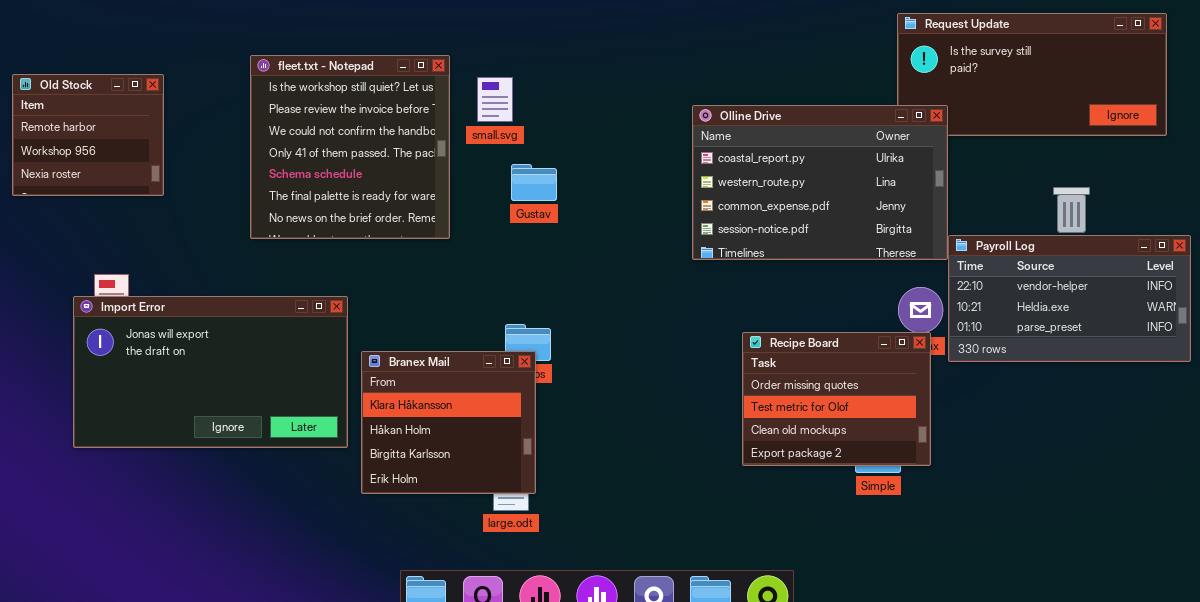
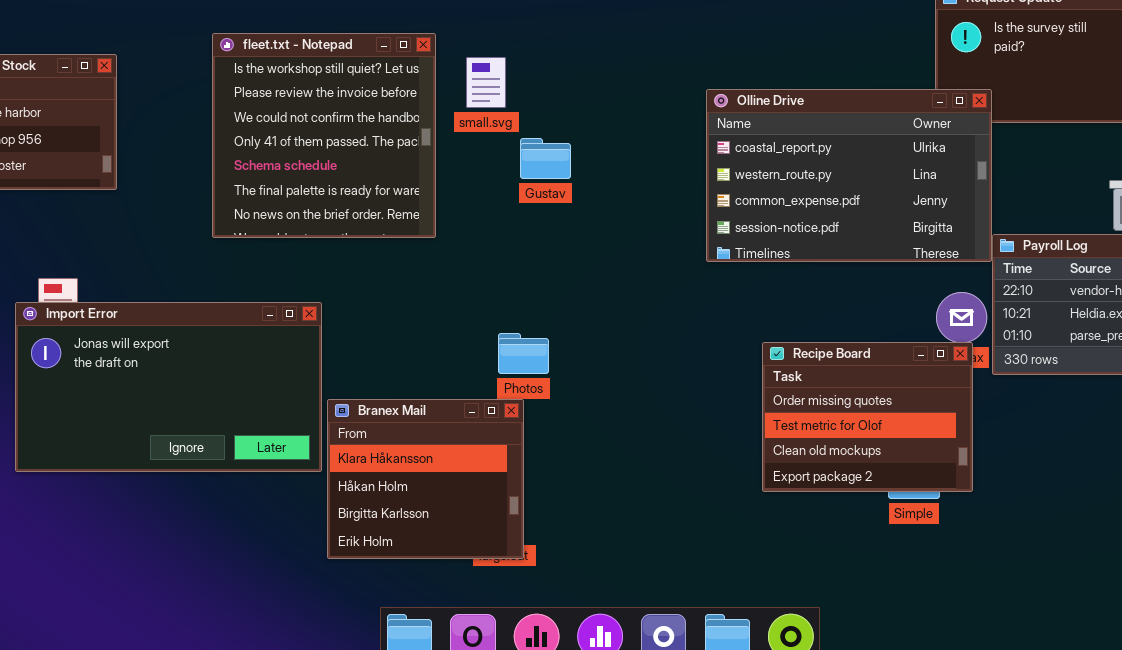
Gustav: [511,164,557,201] -> [520,138,571,179], moved
Branex Mail: [361,351,536,494] -> [327,399,524,559], moved

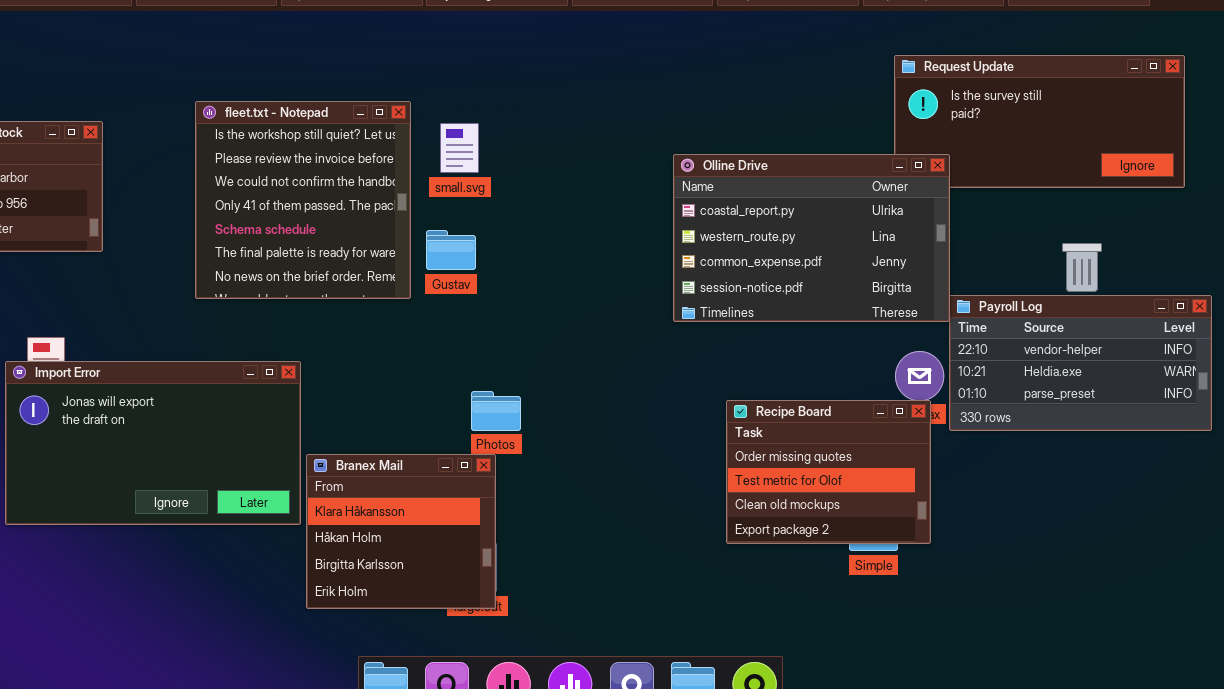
Gustav: [520,138,571,179] -> [426,230,476,270], moved

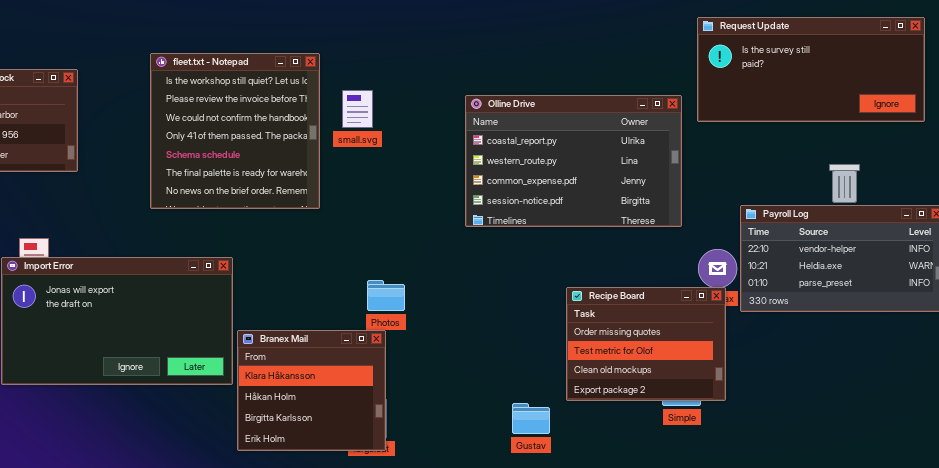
small.svg: [440,123,479,173] -> [342,90,373,128], moved
Olline Drive: [673,154,950,322] -> [465,95,682,227], moved
Gustav: [426,230,476,270] -> [512,403,550,434], moved

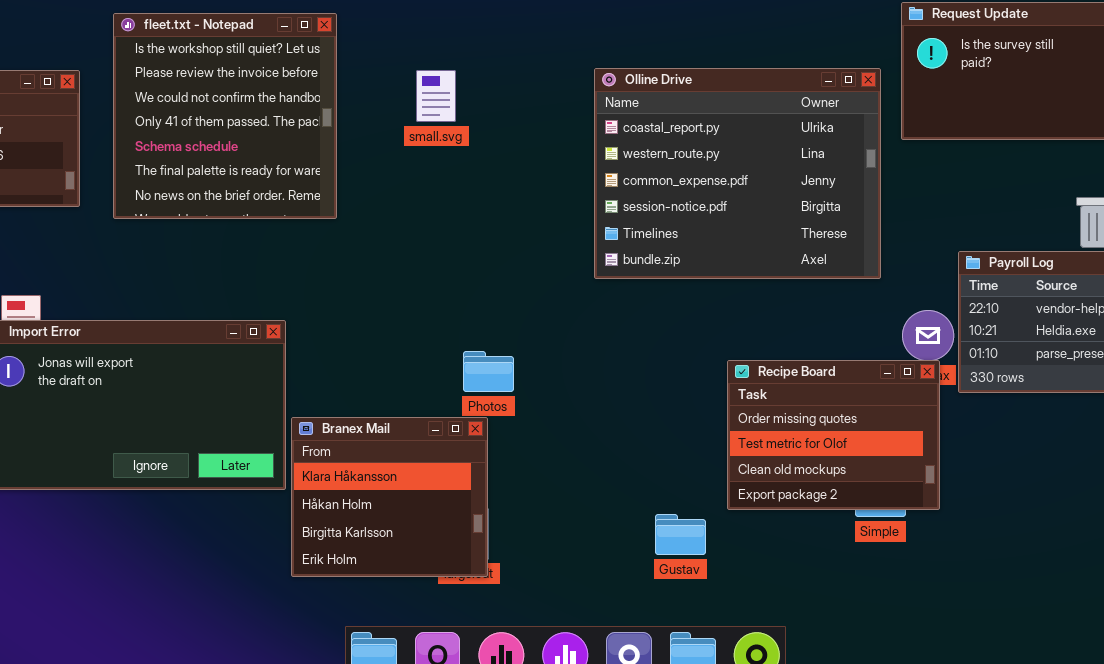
fleet.txt - Notepad: [150,53,320,209] -> [113,13,337,219], moved
small.svg: [342,90,373,128] -> [416,70,456,122], moved
Olline Drive: [465,95,682,227] -> [594,68,881,279], resized

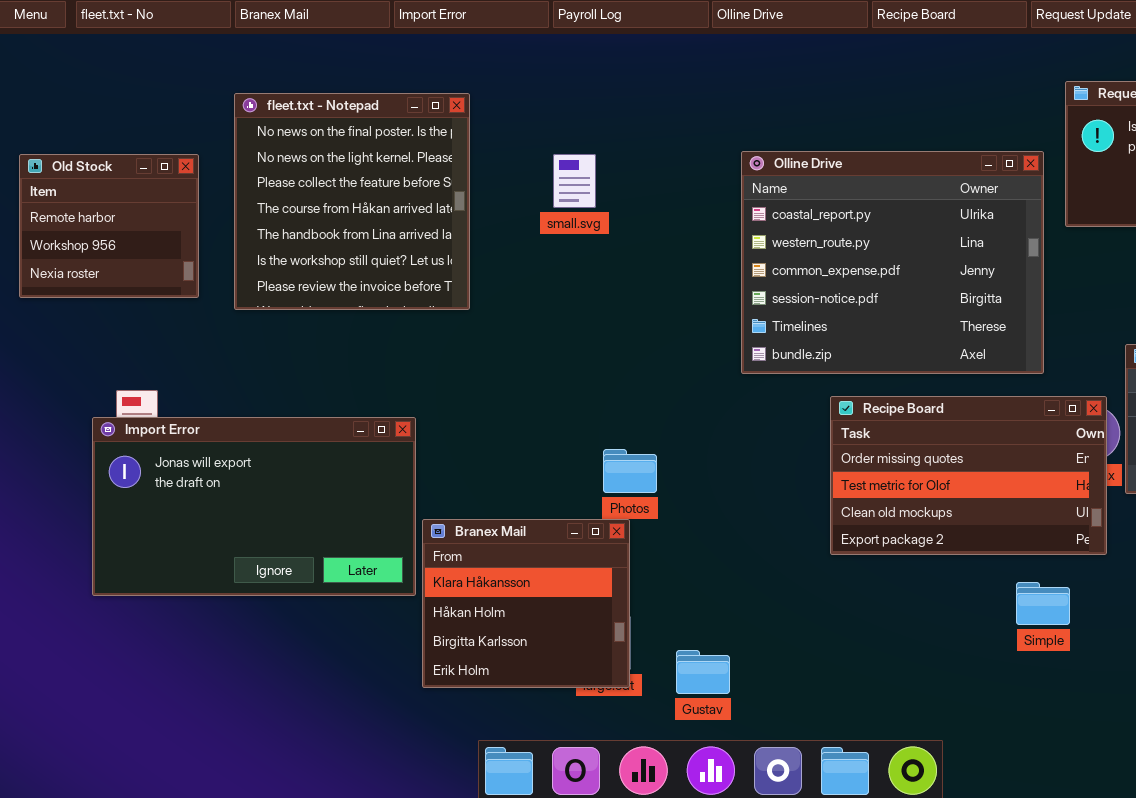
fleet.txt - Notepad: [113,13,337,219] -> [234,93,470,310], scrolled up 5 rows
Recipe Board: [727,360,940,510] -> [830,396,1107,555], moved, resized
Gustav: [655,514,706,555] -> [676,650,730,694], moved

